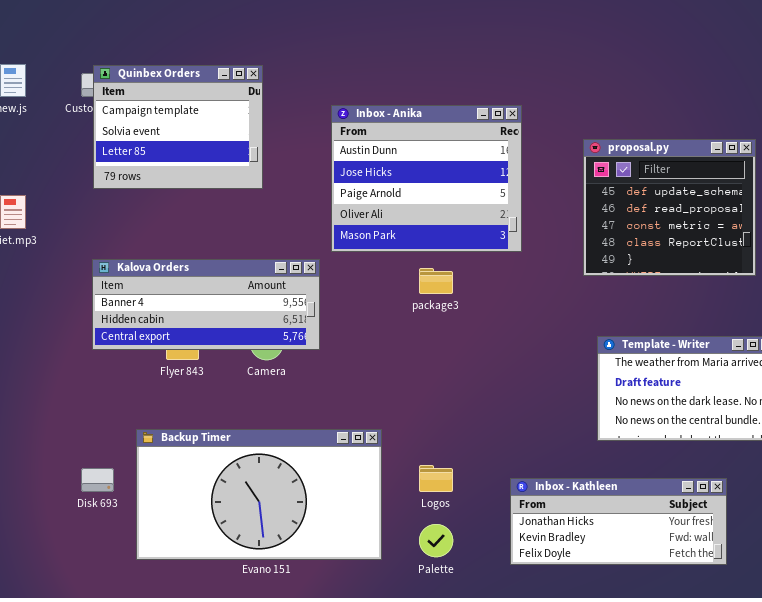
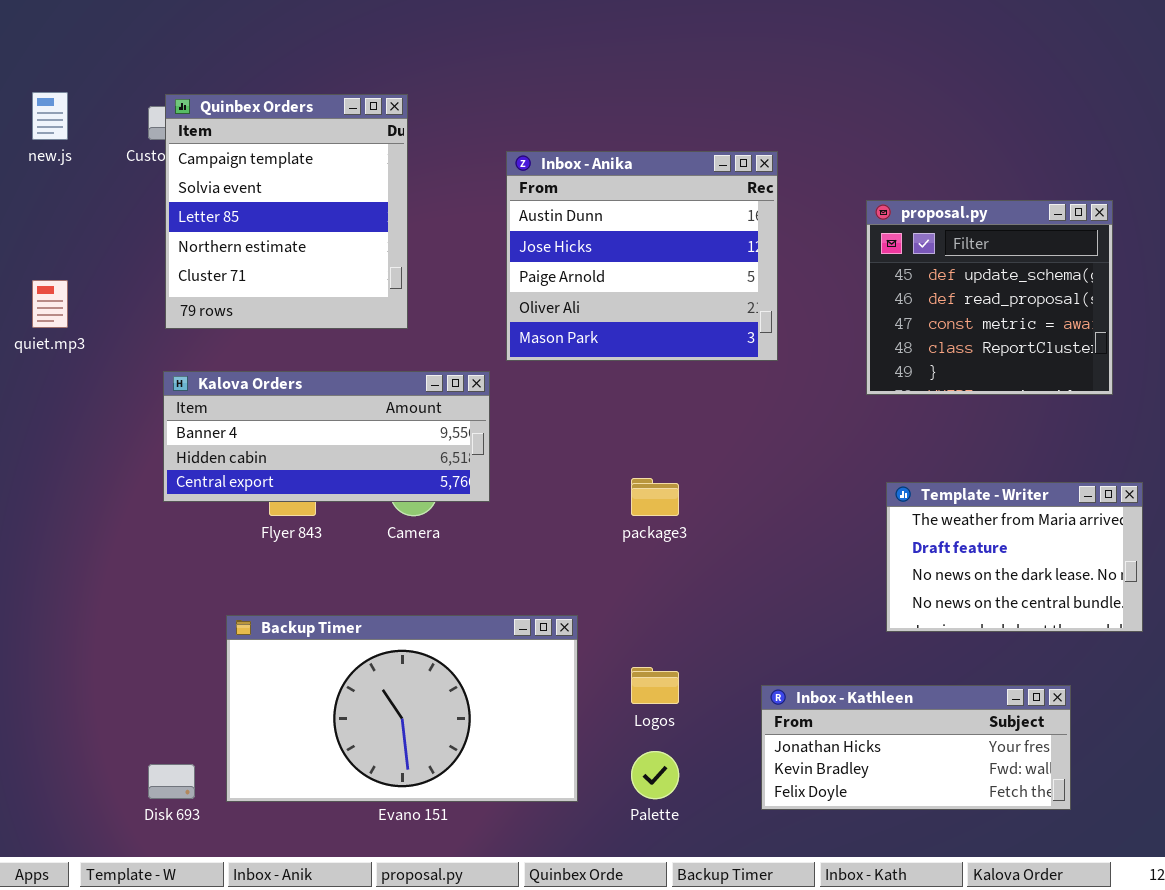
Quinbex Orders: [93,65,263,189] -> [165,94,408,329], resized
package3: [419,268,453,294] -> [631,478,679,516], moved
Disk 693: [81,468,114,492] -> [148,764,195,799], moved

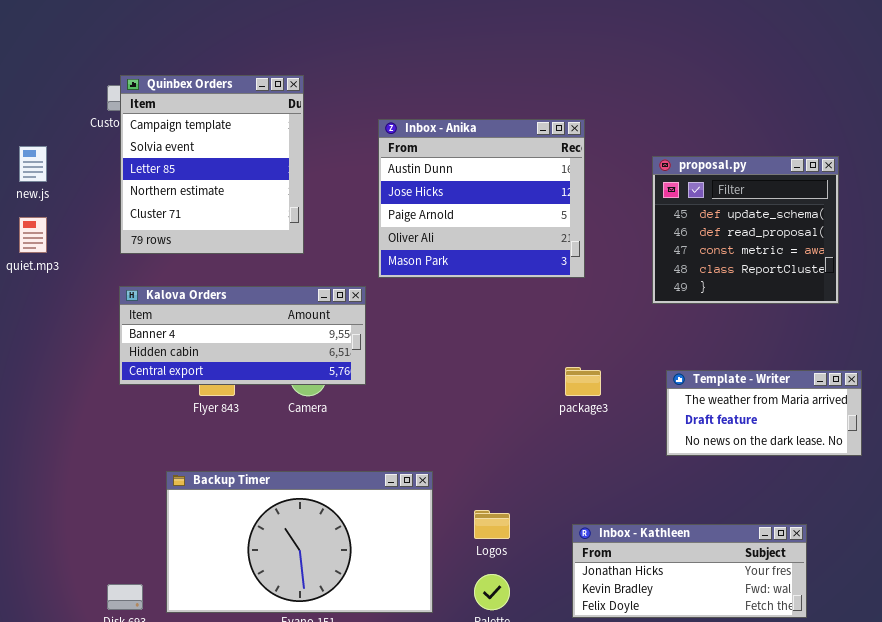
new.js: [32,92,68,140] -> [19,146,47,182], moved
package3: [631,478,679,516] -> [565,367,601,396], moved
Template - Writer: [886,482,1143,632] -> [666,370,862,456], resized

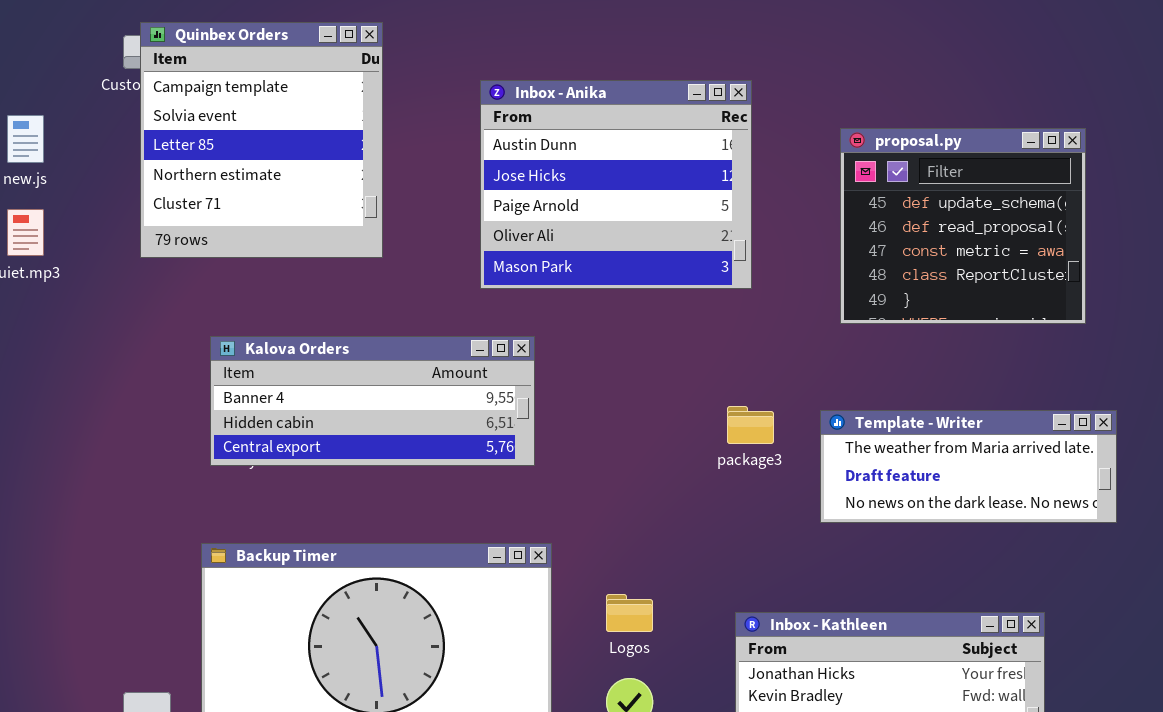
Kalova Orders: [119,286,366,385] -> [210,336,535,466], moved
Template - Writer: [666,370,862,456] -> [820,410,1117,523], resized

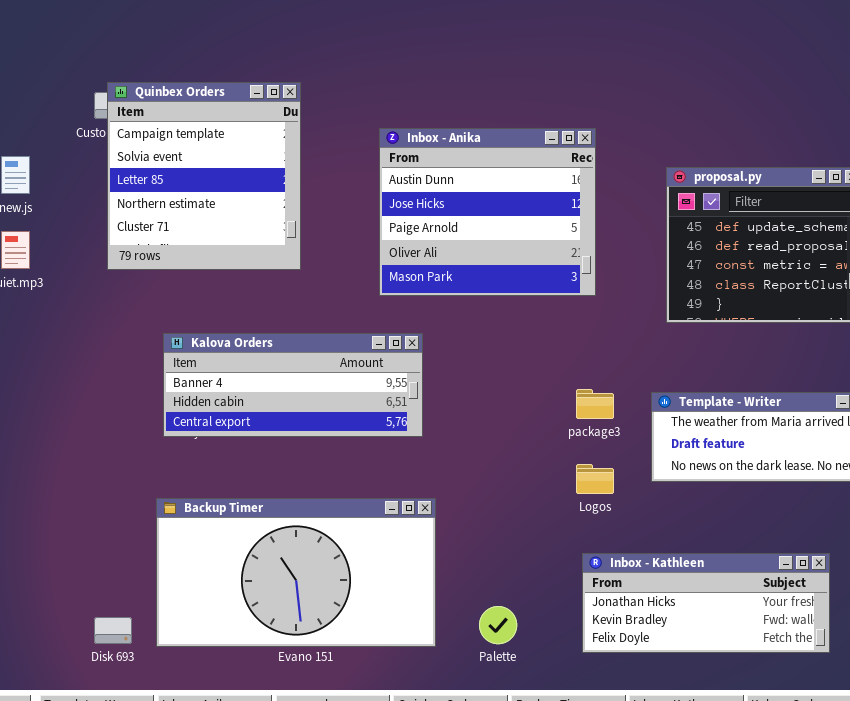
Logos: [606,594,653,632] -> [576,464,614,494], moved

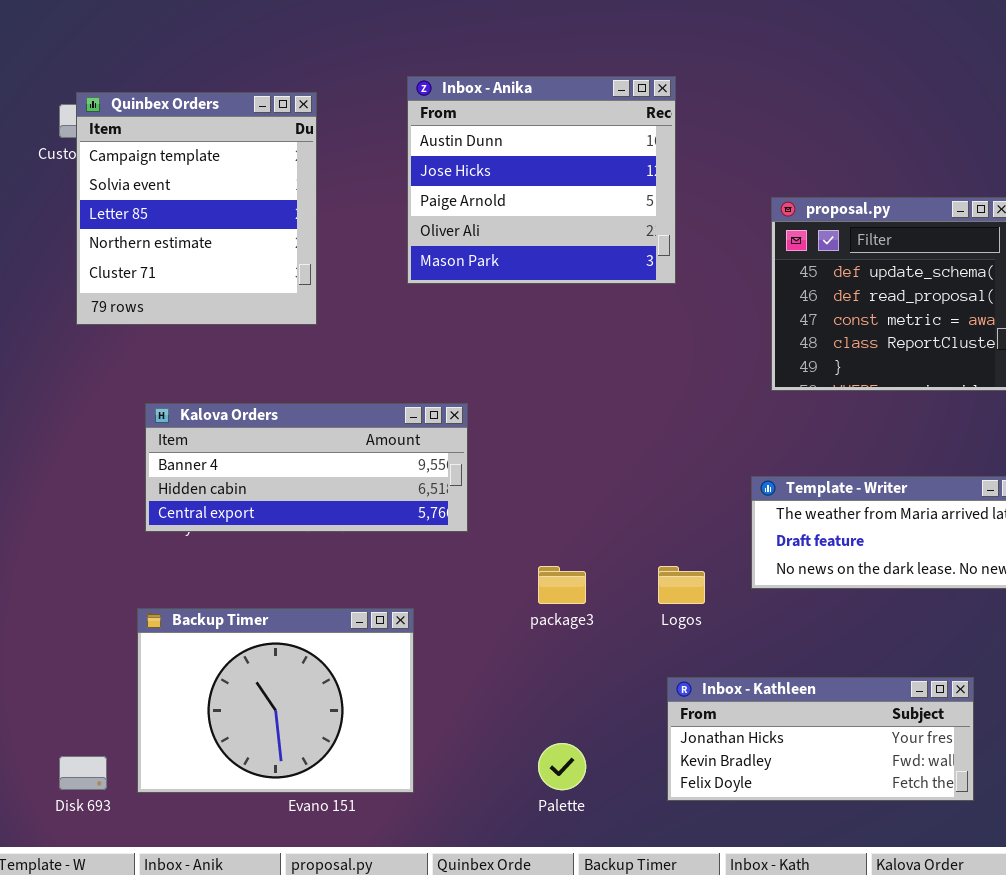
Inbox - Anika: [379,128,596,296] -> [407,76,676,284], moved
package3: [576,389,614,419] -> [538,566,586,604], moved
Backup Timer: [156,498,436,647] -> [137,608,414,793], resized

